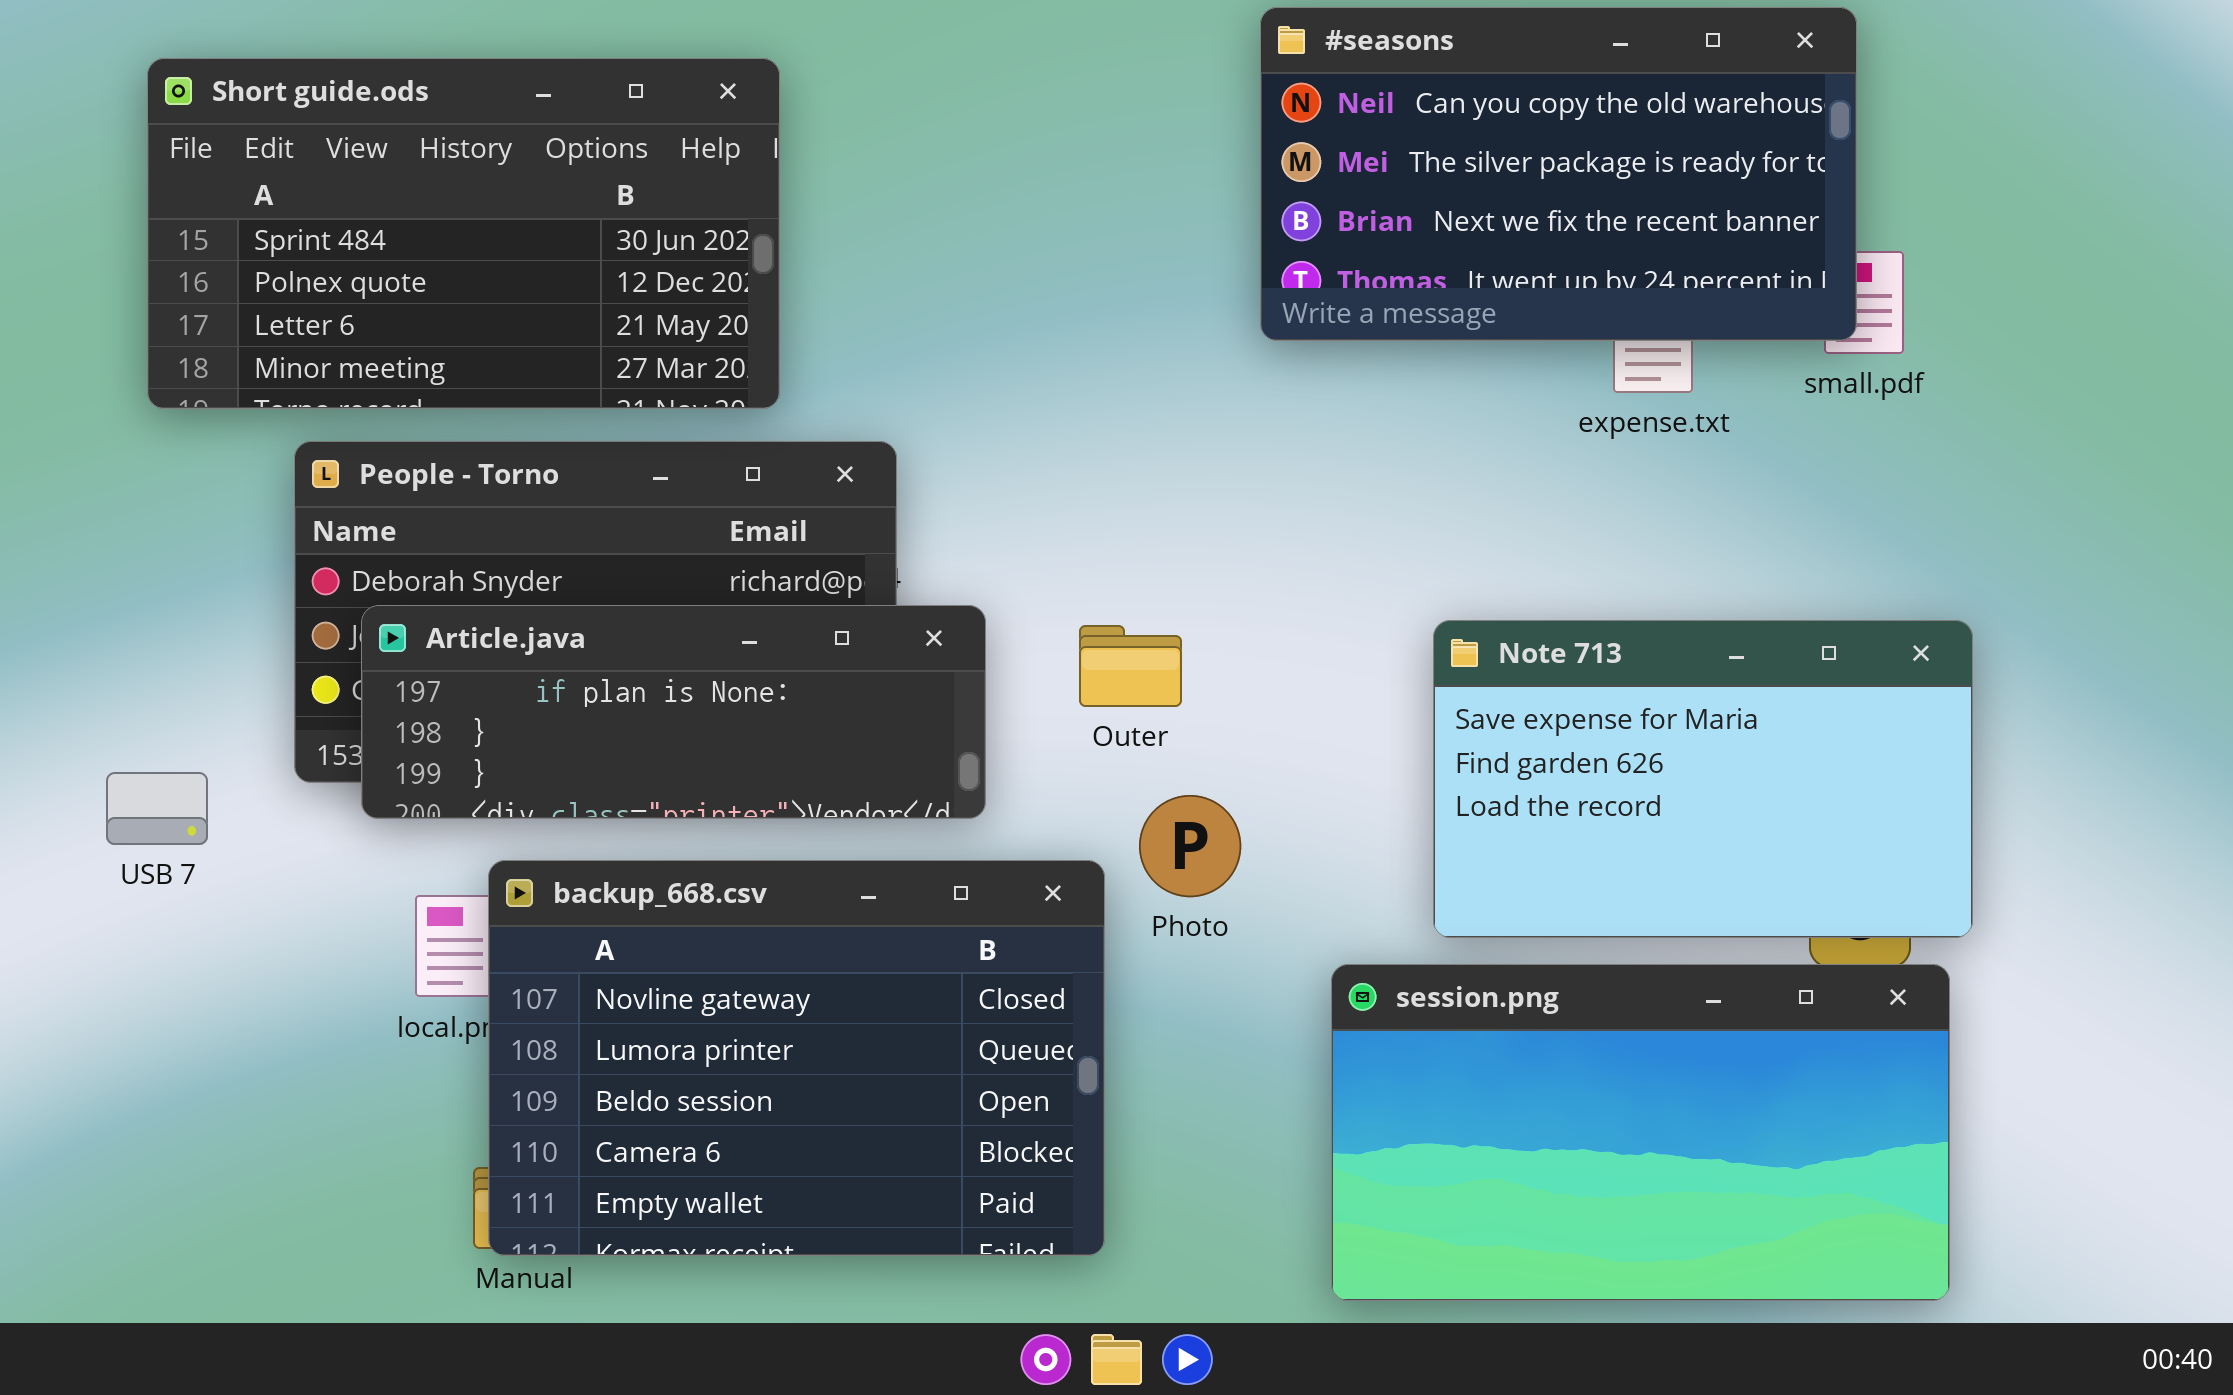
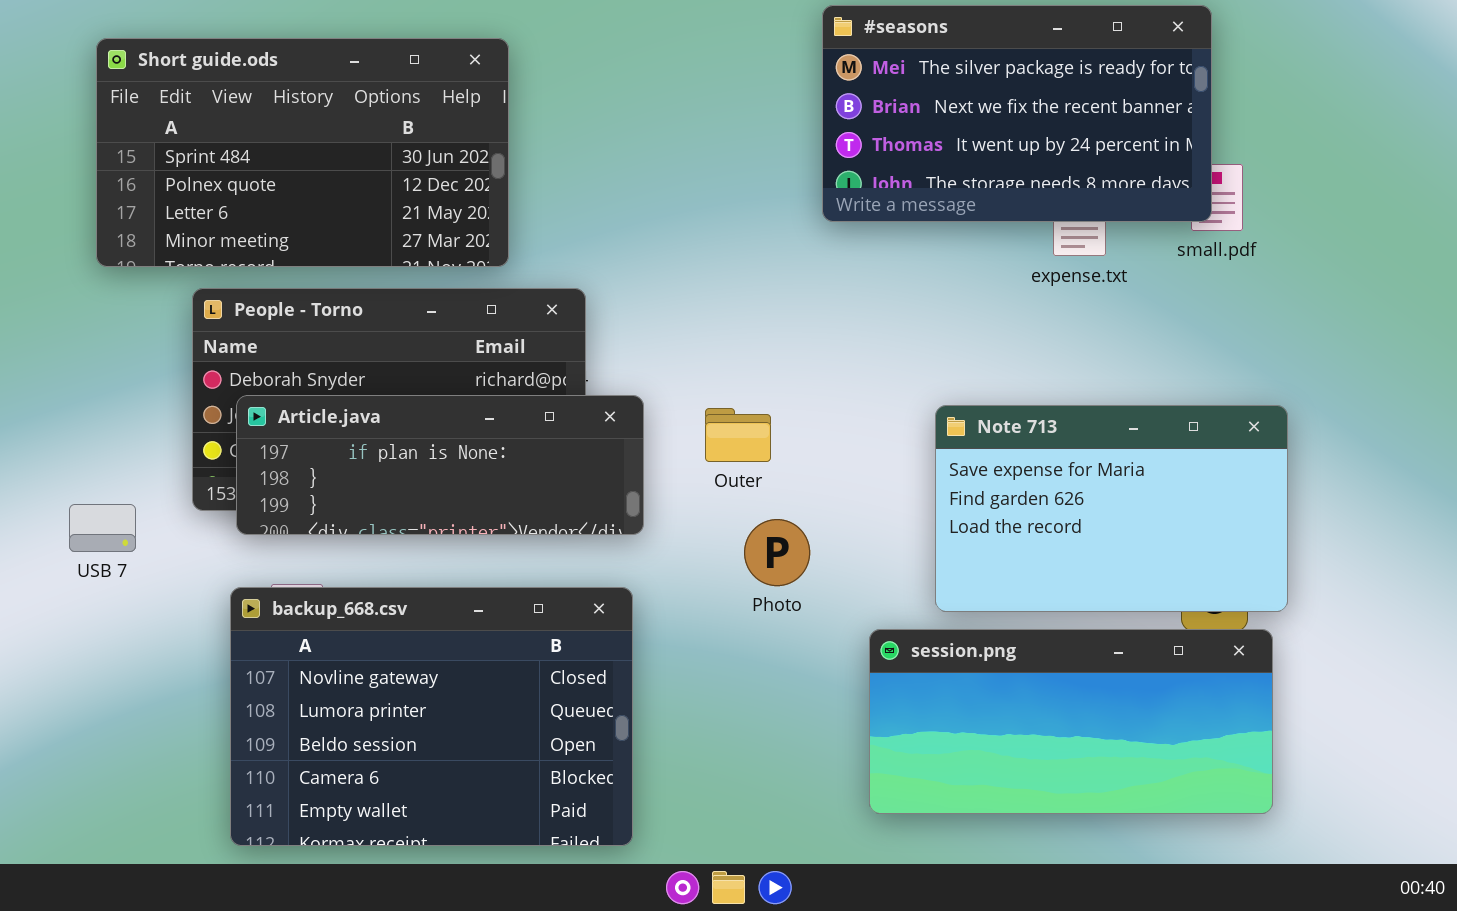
#seasons: [1260,7,1857,341] -> [822,5,1212,222], scrolled down 1 row
backup_668.csv: [488,860,1105,1256] -> [230,587,633,846], moved
session.png: [1331,964,1950,1301] -> [869,629,1273,814], resized

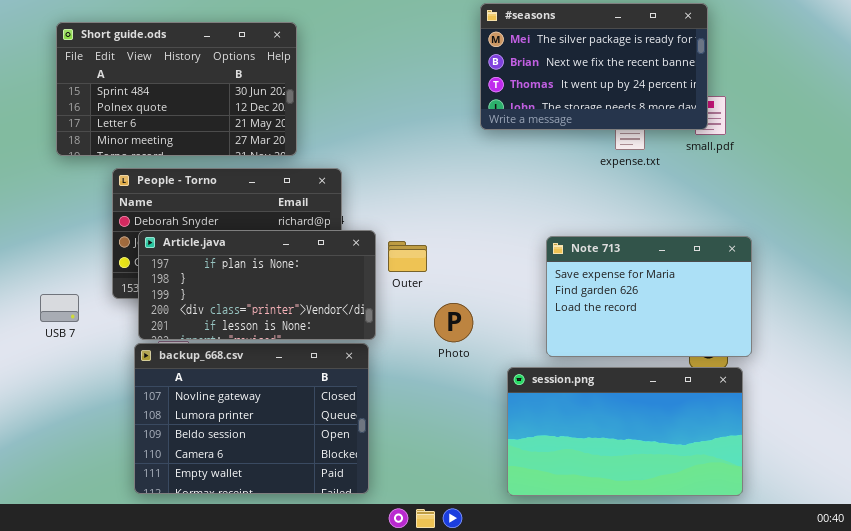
Article.java: [236,395,644,535] -> [138,230,376,340], resized
Outer: [705,408,771,462] -> [388,241,427,272], moved
session.png: [869,629,1273,814] -> [507,367,743,496], resized

